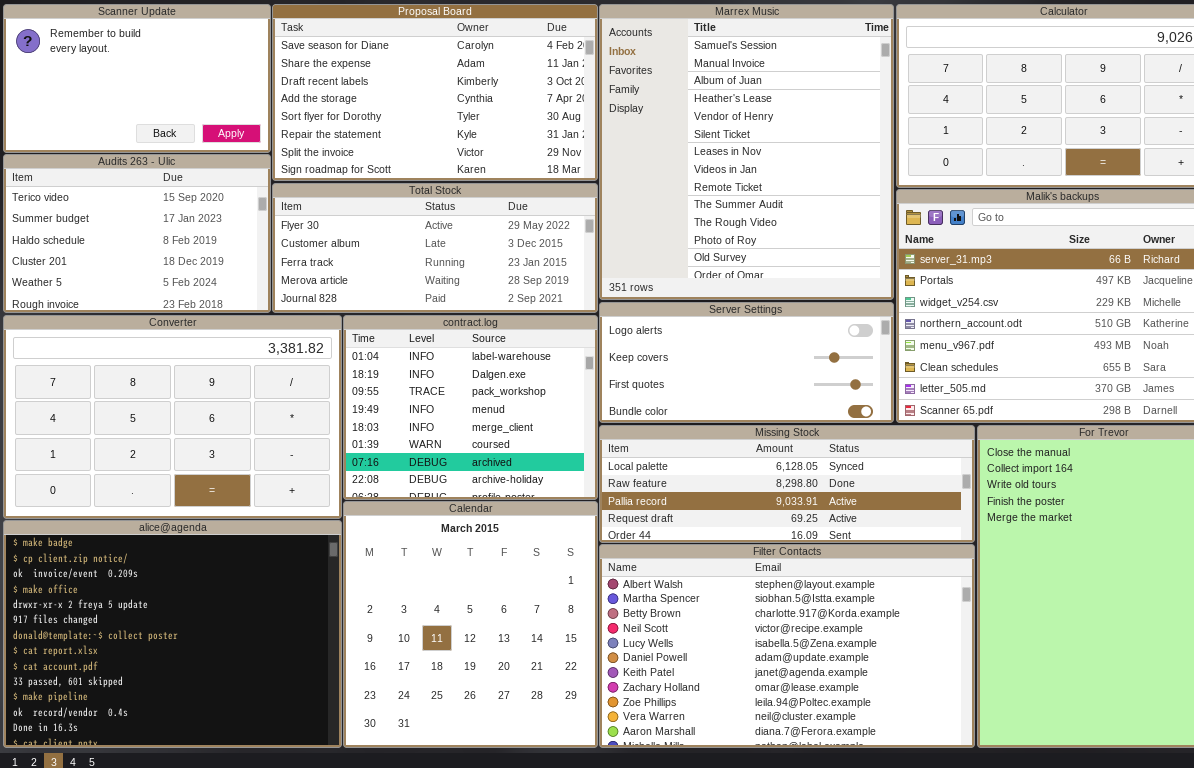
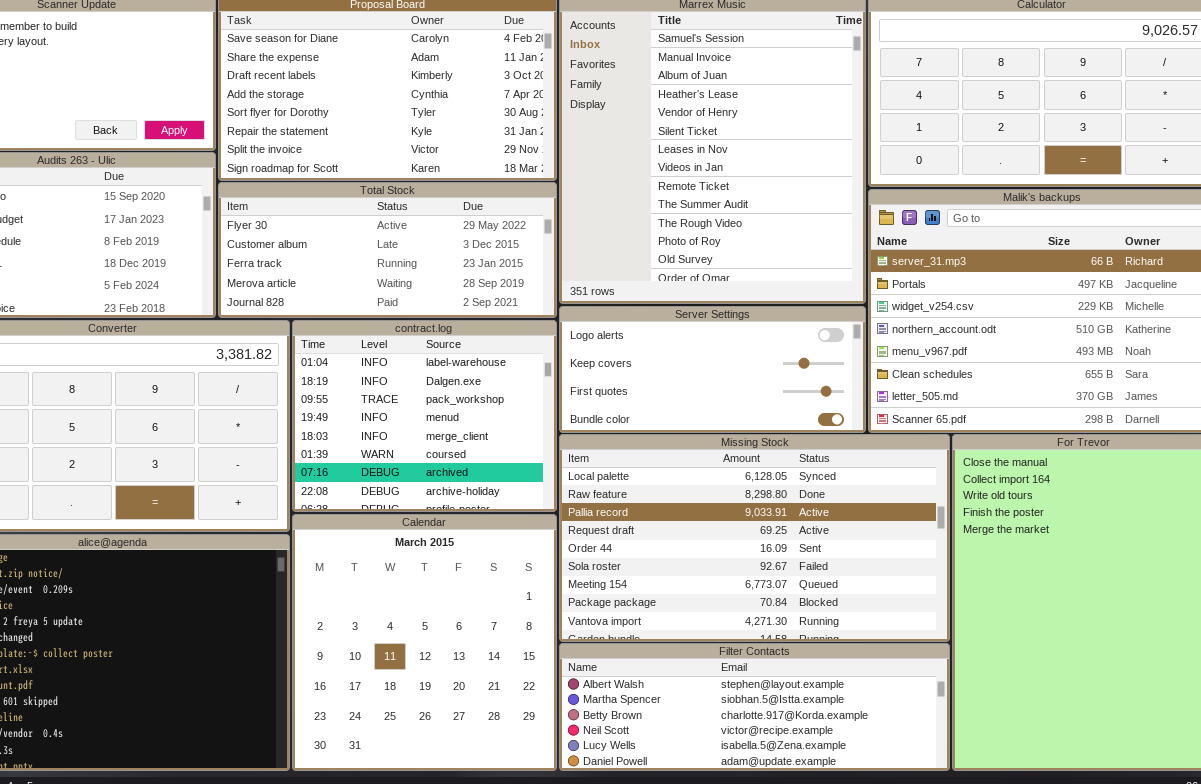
Missing Stock: [599,425,975,543] -> [559,434,950,642], resized
Filter Contacts: [599,544,975,748] -> [559,643,950,771], resized

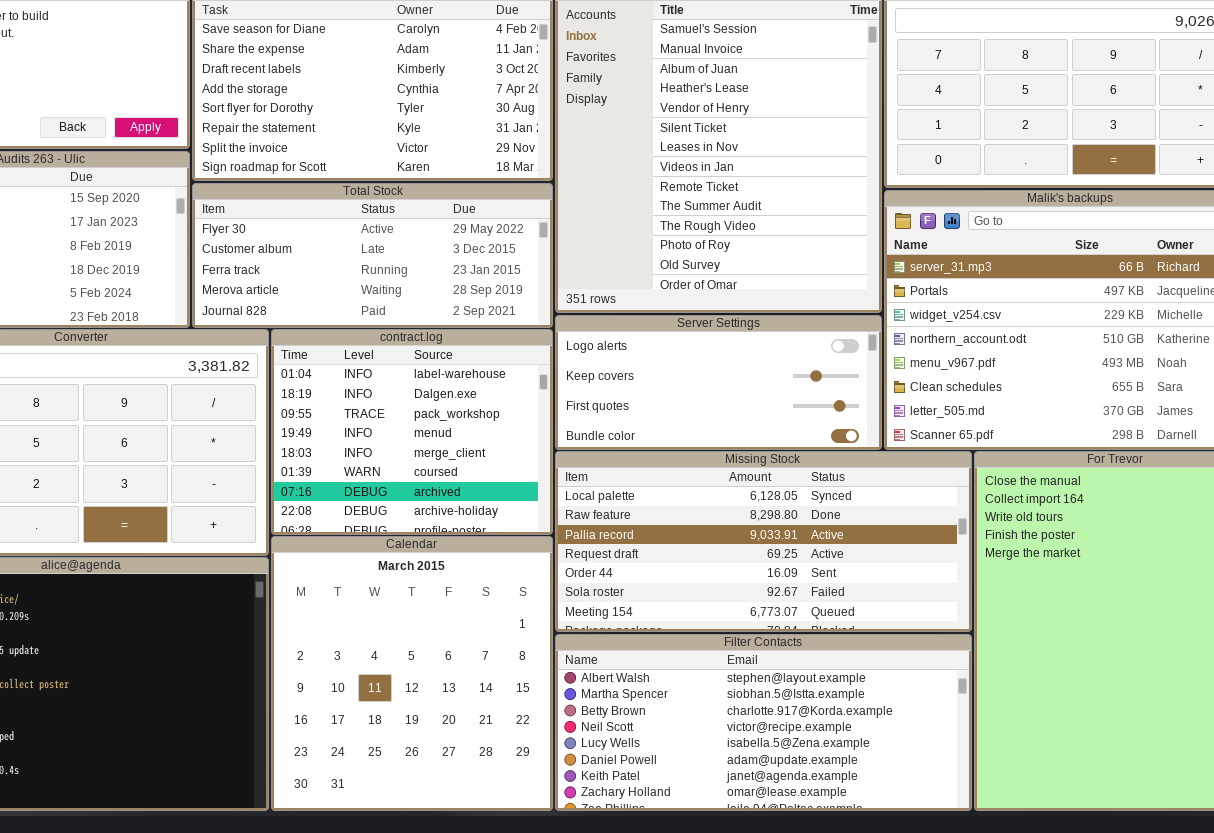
Missing Stock: [559,434,950,642] -> [555,451,972,632], resized
Filter Contacts: [559,643,950,771] -> [555,634,972,811], resized

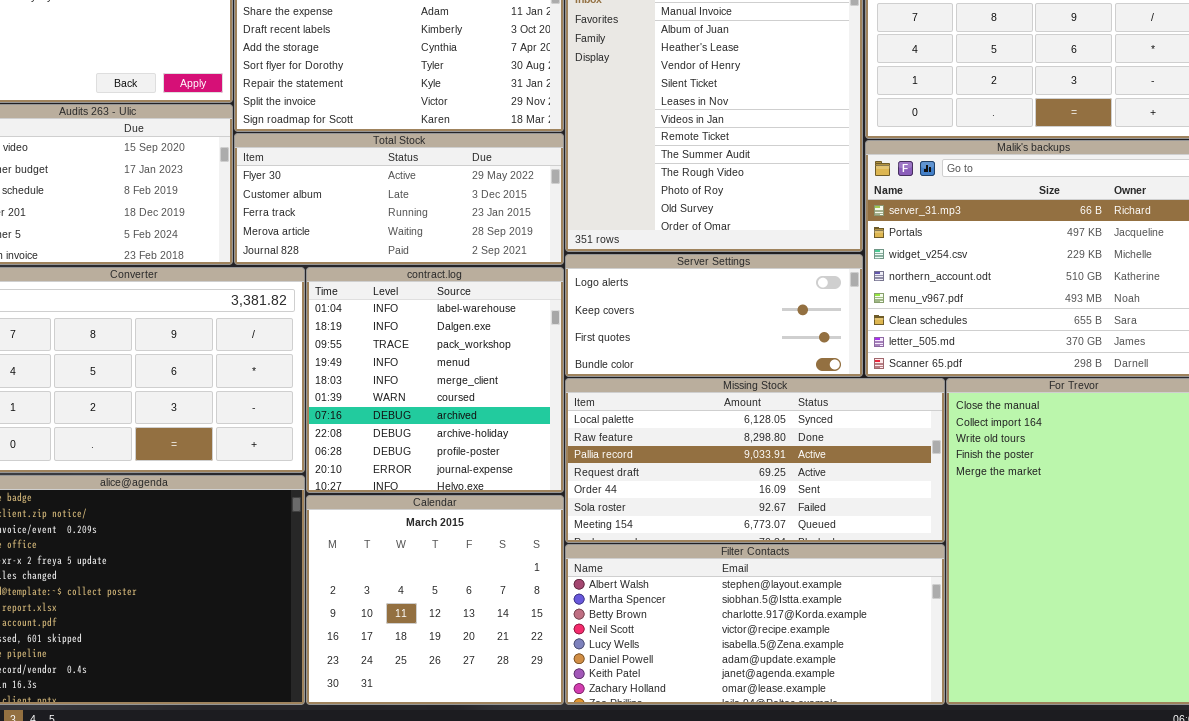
contract.log: [271,329,553,535] -> [306,267,564,493], resized
Calendar: [271,536,553,811] -> [306,495,564,705], resized

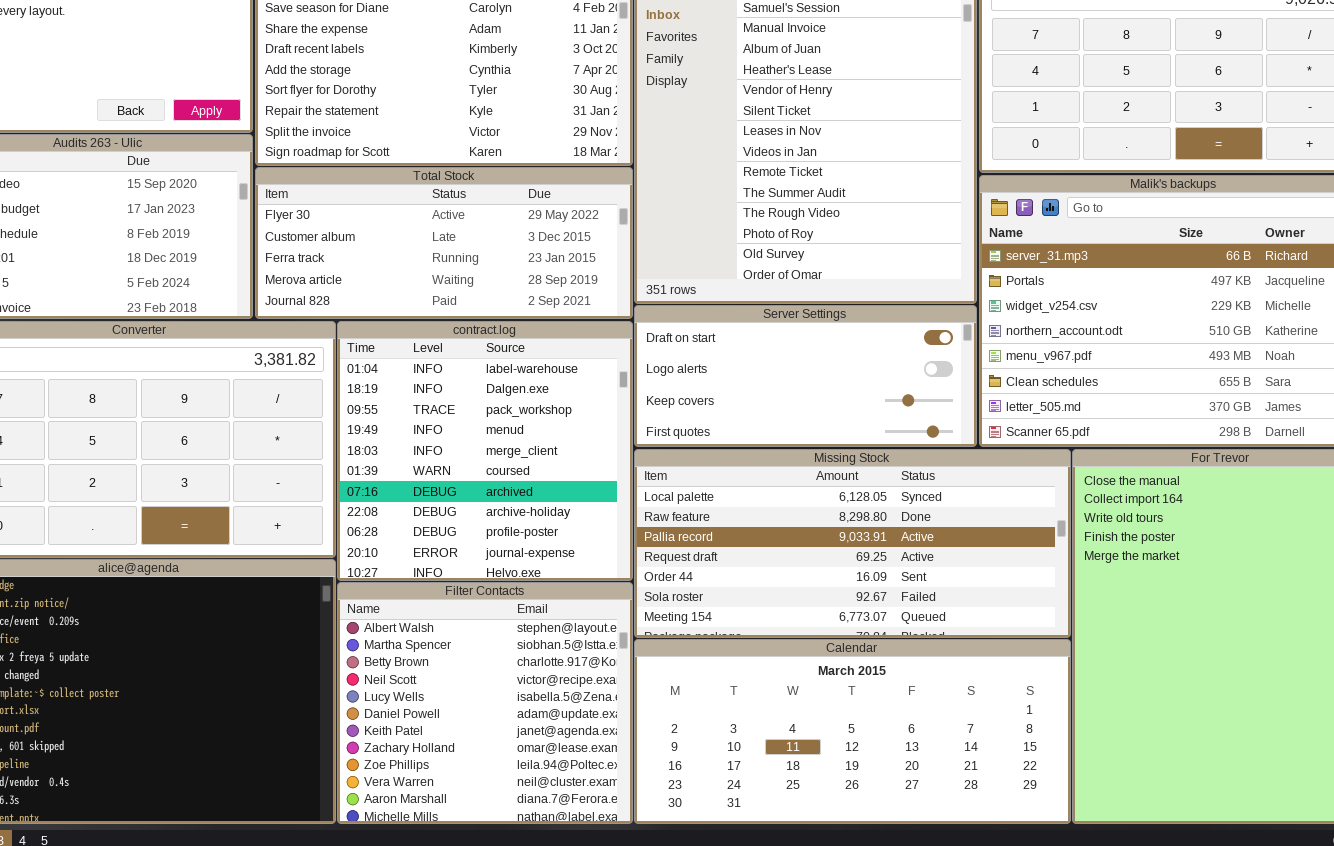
Server Settings: [565,254,863,377] -> [634,305,977,447], scrolled up 1 row
Calendar: [306,495,564,705] -> [634,639,1071,824], moved, resized
Filter Contacts: [565,544,945,705] -> [337,582,633,824], moved, resized

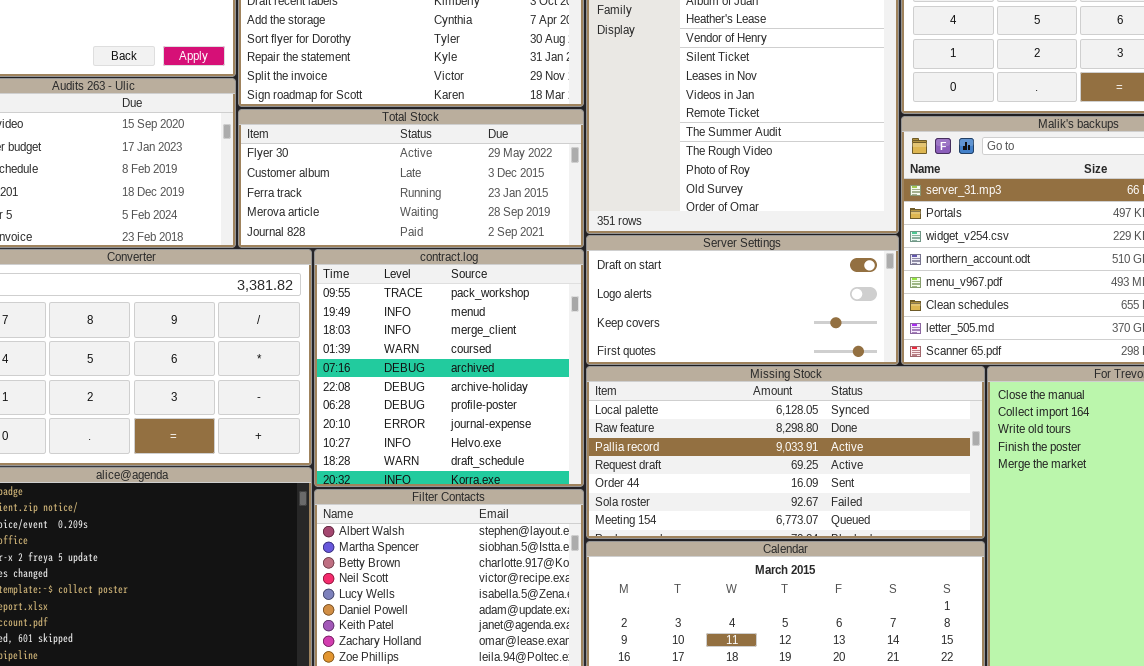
contract.log: [337,321,633,581] -> [314,249,584,487], scrolled down 2 rows

